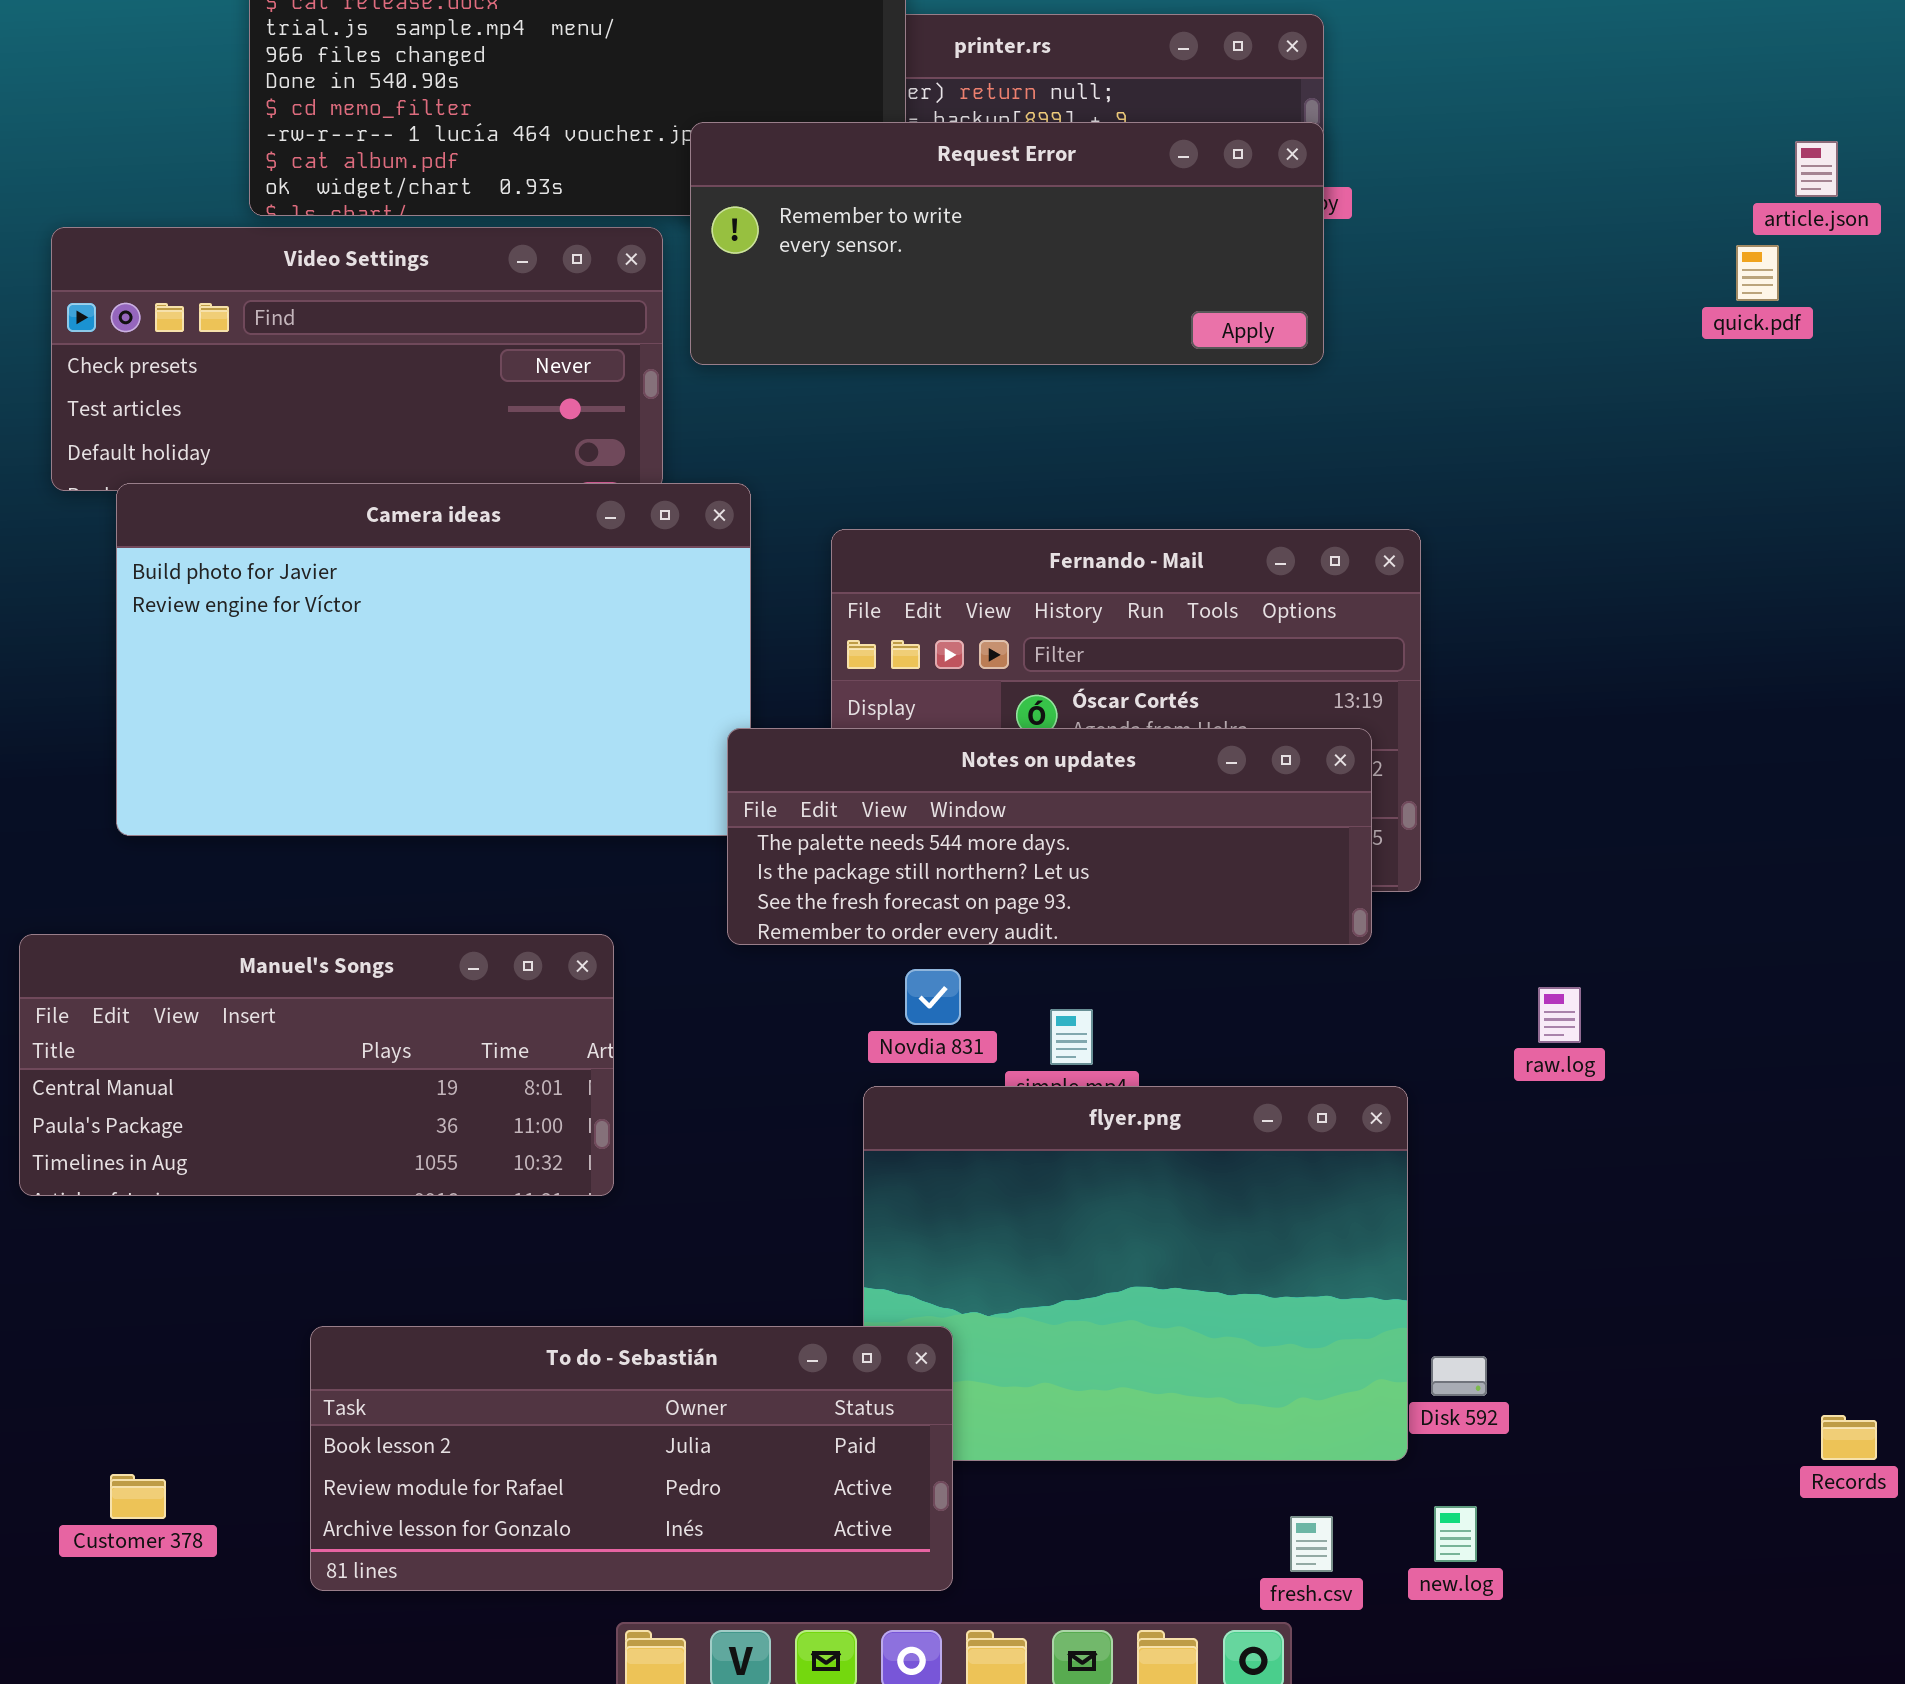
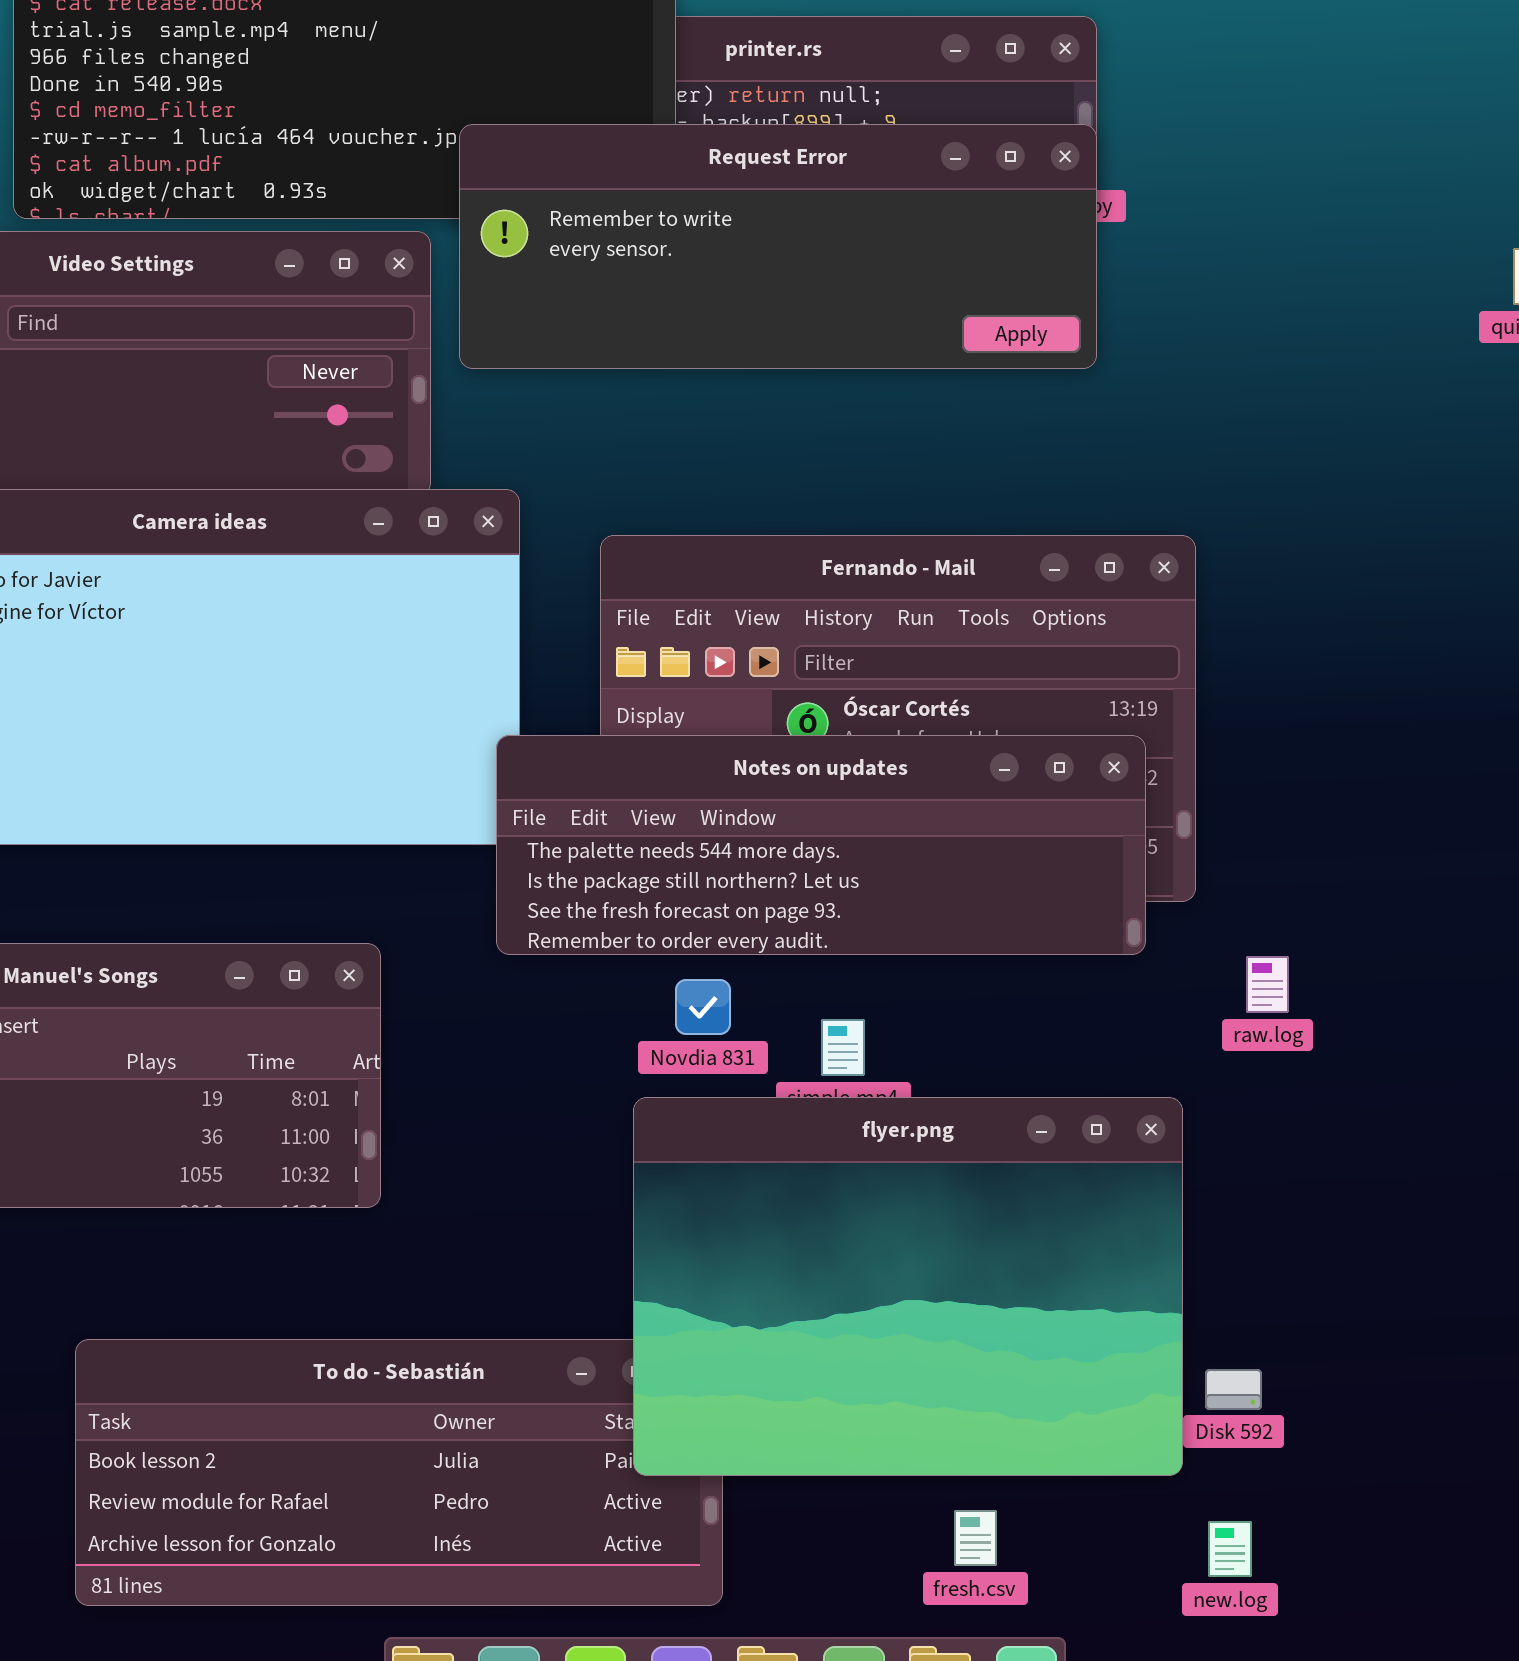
raw.log: [1538,987,1581,1043] -> [1246,956,1289,1013], moved
flyer.png: [863,1086,1408,1461] -> [633,1097,1183,1476], raised
fresh.csv: [1290,1516,1333,1572] -> [954,1510,997,1566], moved

